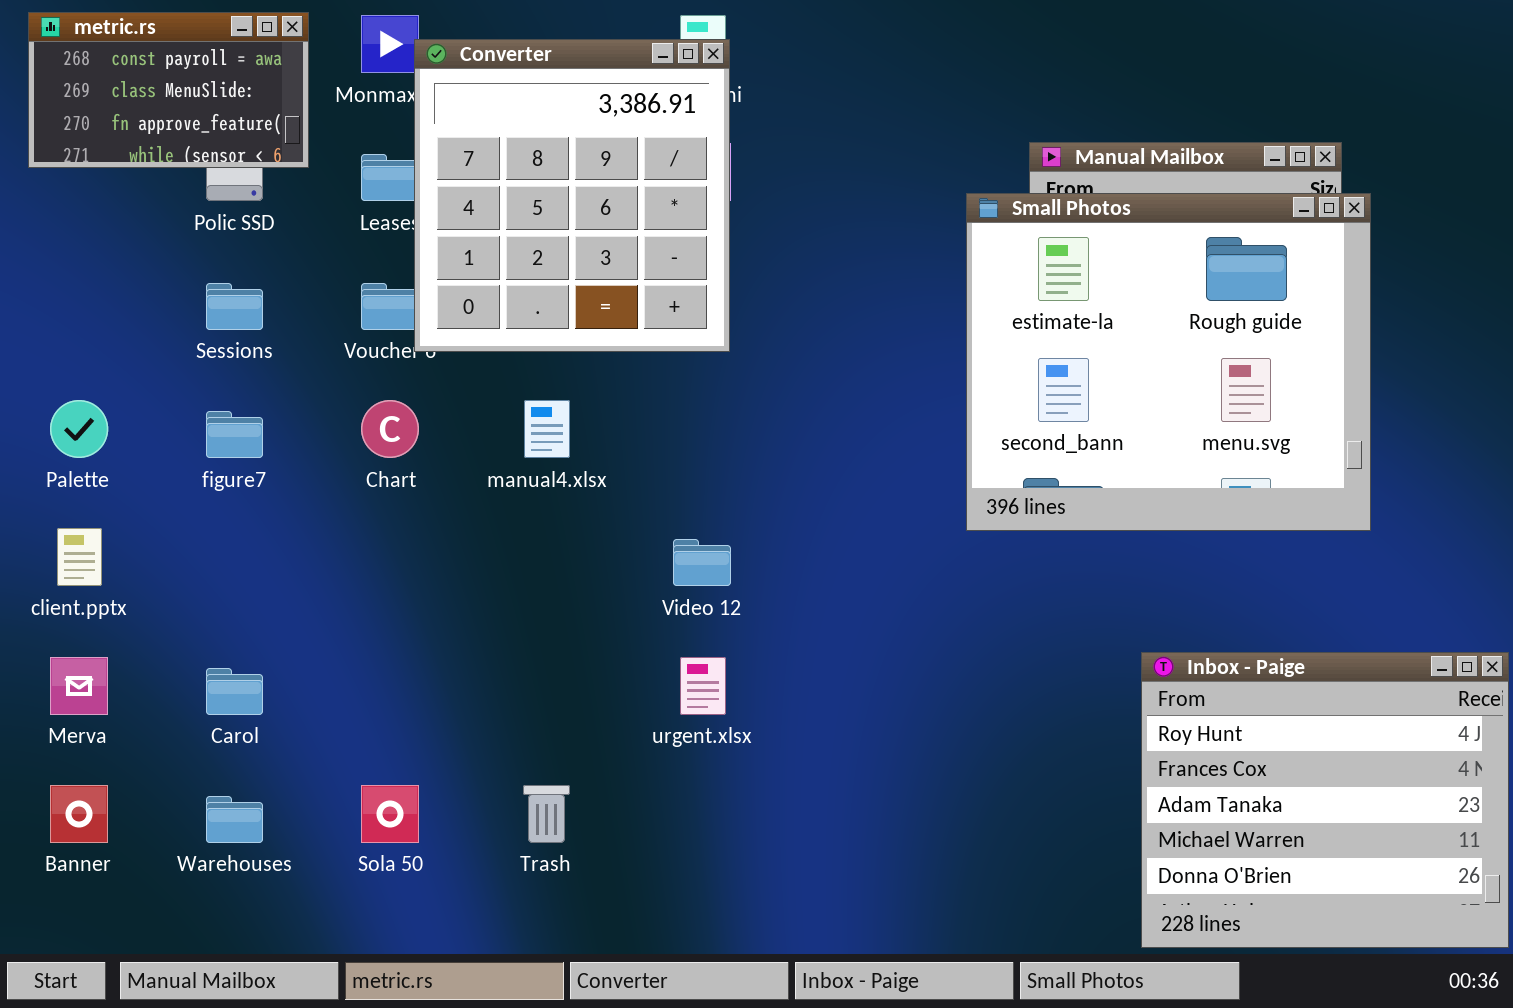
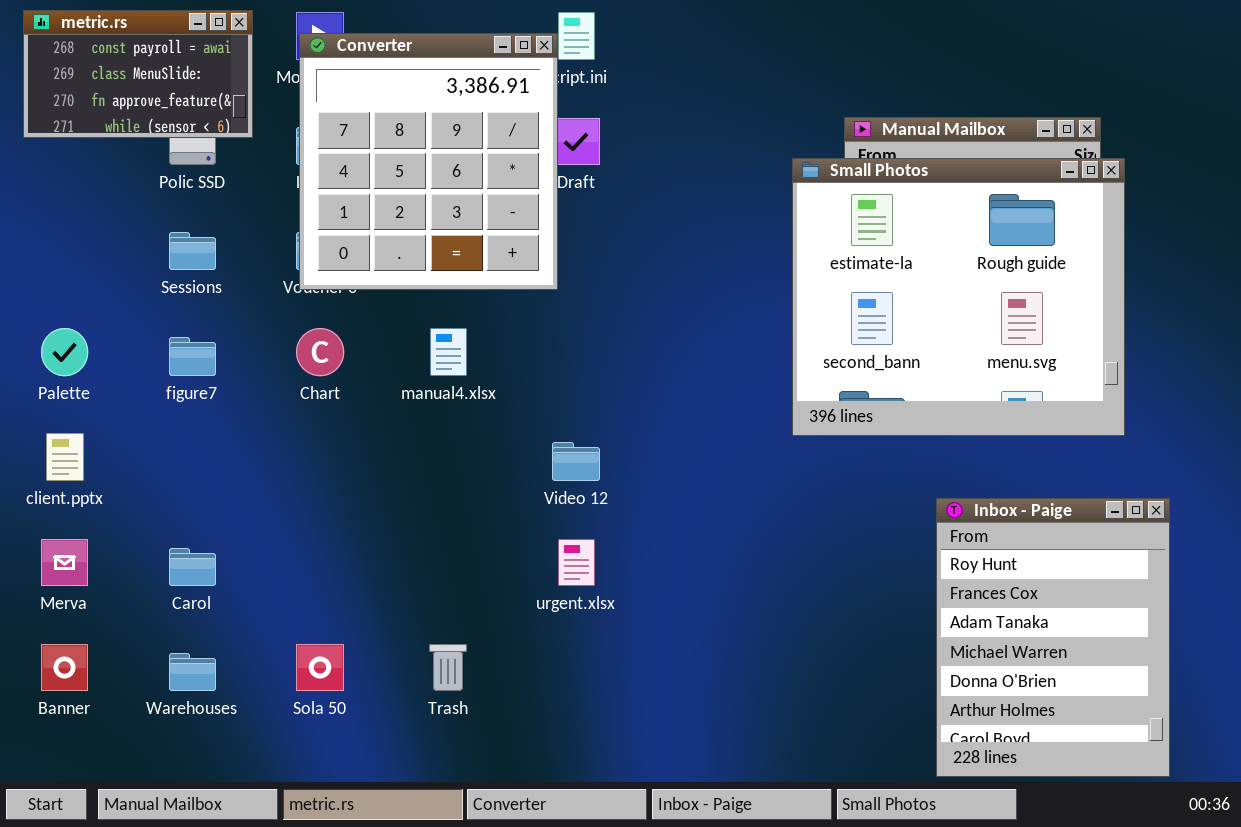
Converter: [414,39,730,352] -> [299,33,558,290], moved
Inbox - Paige: [1141,652,1509,948] -> [936,498,1170,777], resized

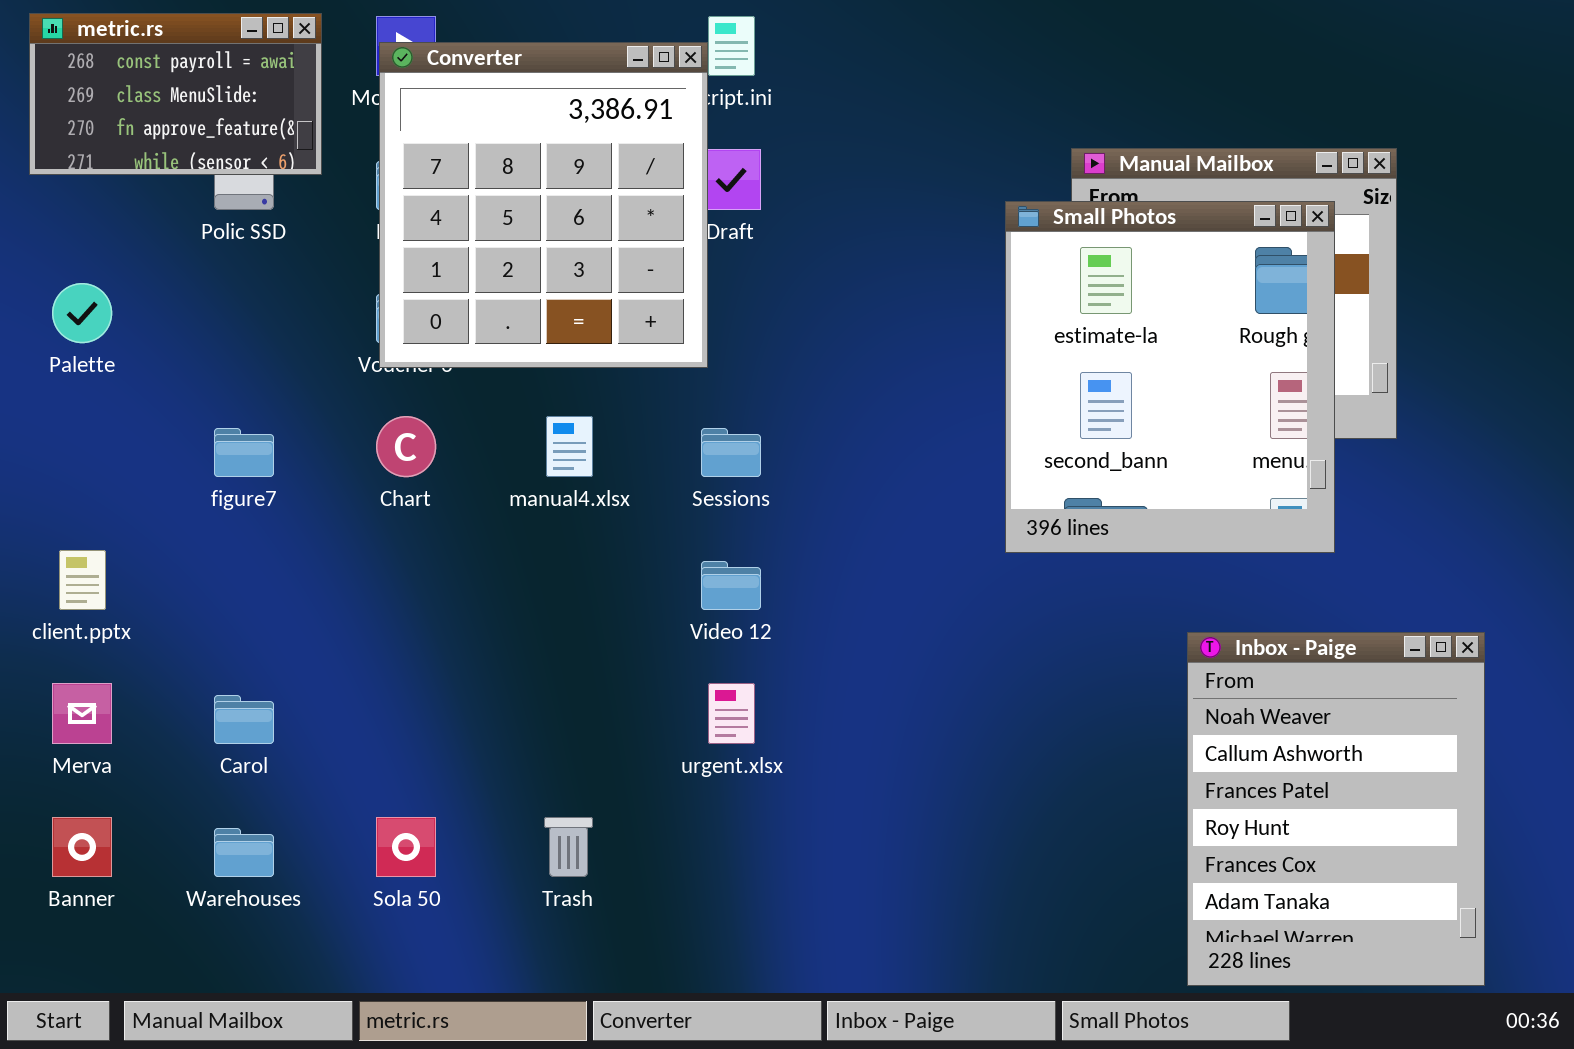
Small Photos: [792,158,1125,436] -> [1005,201,1335,553], resized
Sessions: [169,232,216,270] -> [701,428,761,477], moved
Palette: [41,328,88,376] -> [52,283,112,343], moved
Inbox - Paige: [936,498,1170,777] -> [1187,632,1485,986], scrolled up 3 rows

